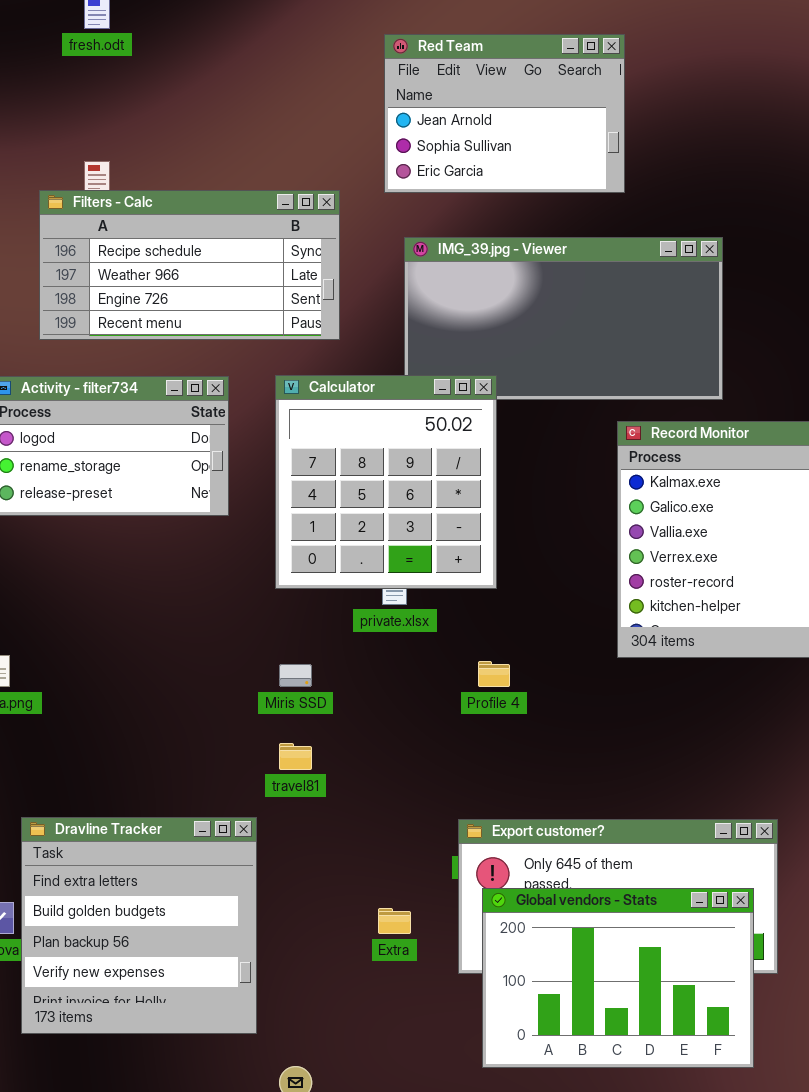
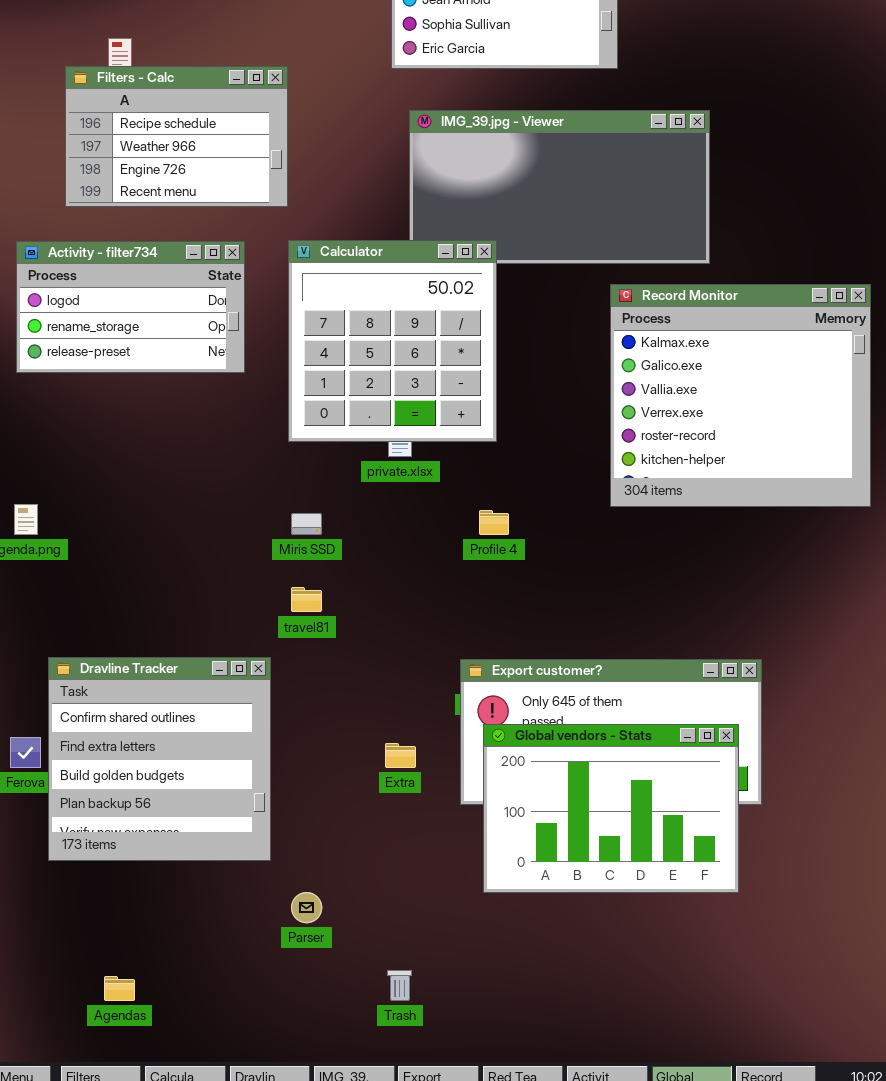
Filters - Calc: [39,190,340,340] -> [65,66,288,207], resized
Dravline Tracker: [21,817,257,1034] -> [48,657,271,861], scrolled up 1 row

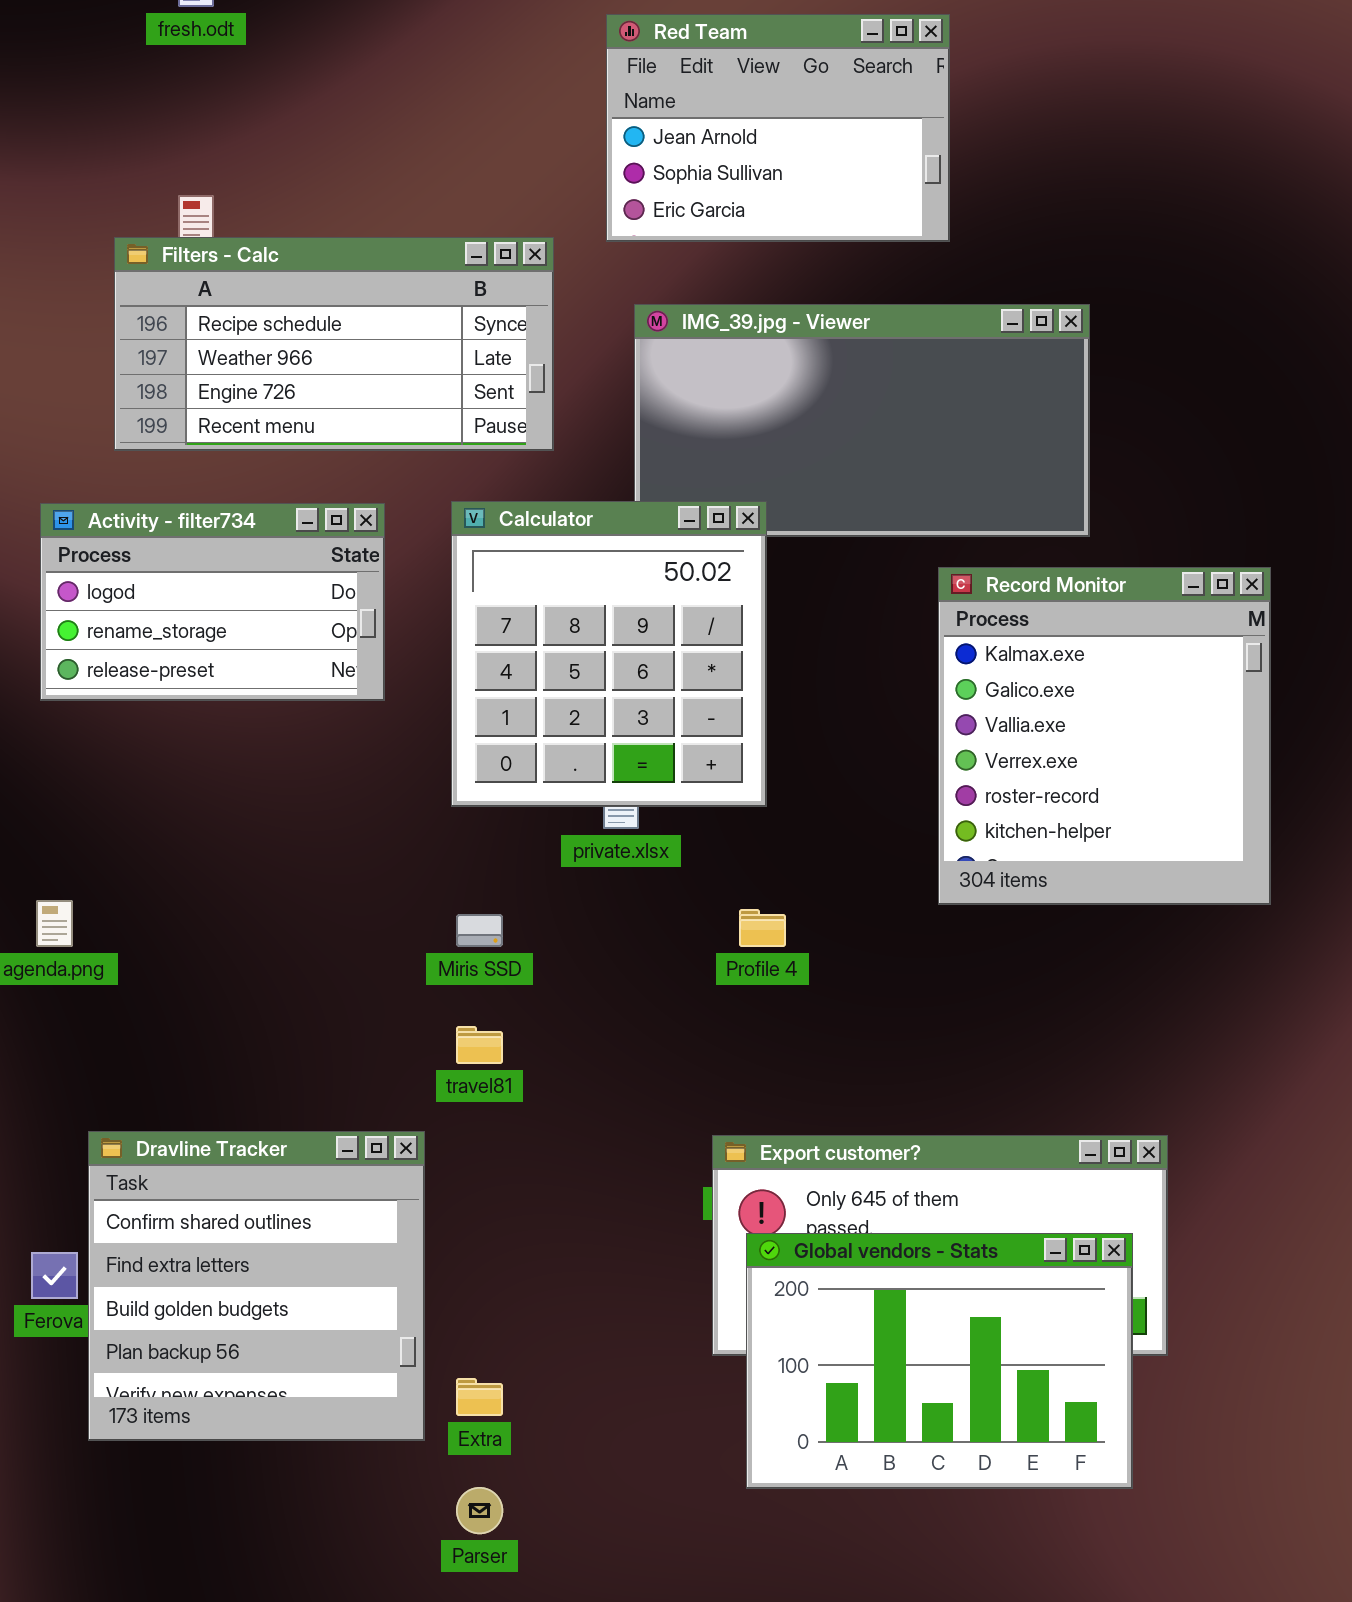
Filters - Calc: [65,66,288,207] -> [114,237,554,451], resized
Record Monitor: [610,284,871,507] -> [938,567,1271,905], resized
Extra: [385,743,416,768] -> [456,1378,503,1416], moved

